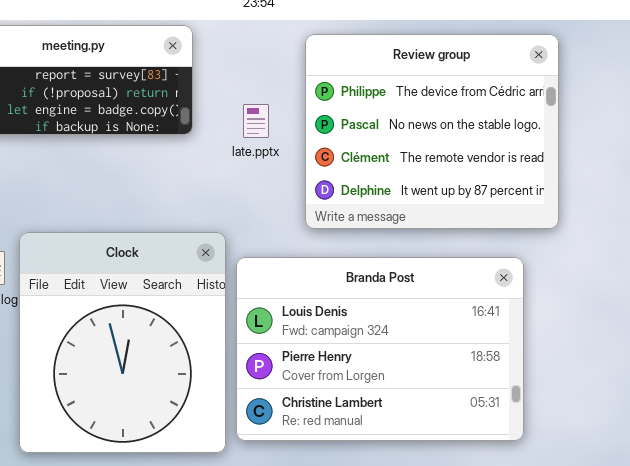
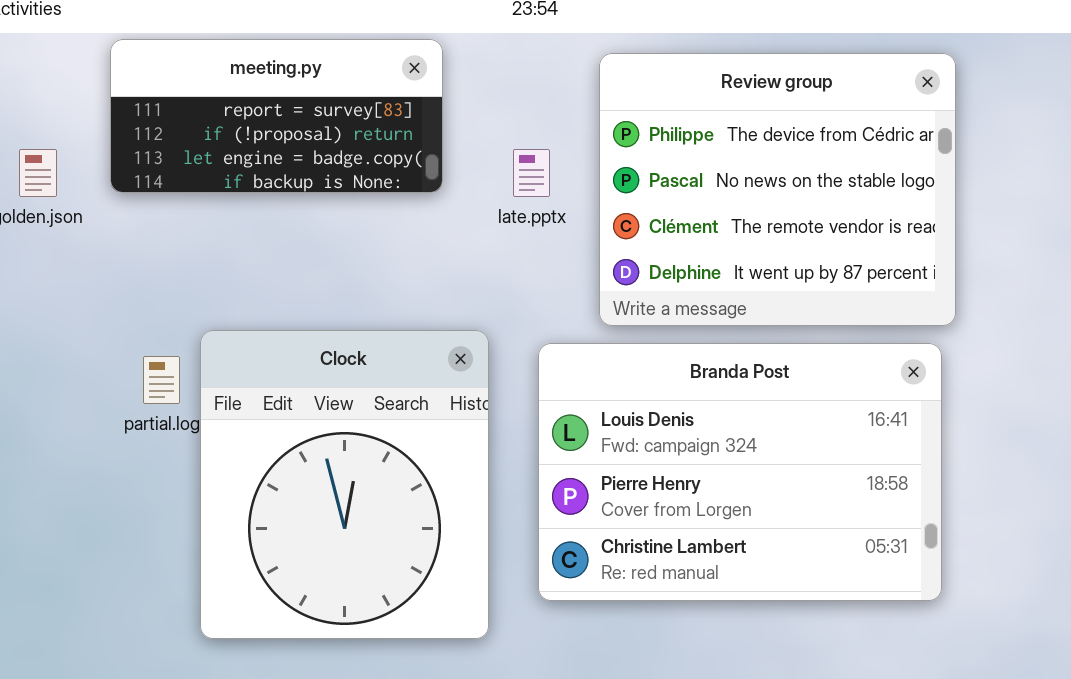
Branda Post: [236,257,524,441] -> [538,343,942,601], moved

